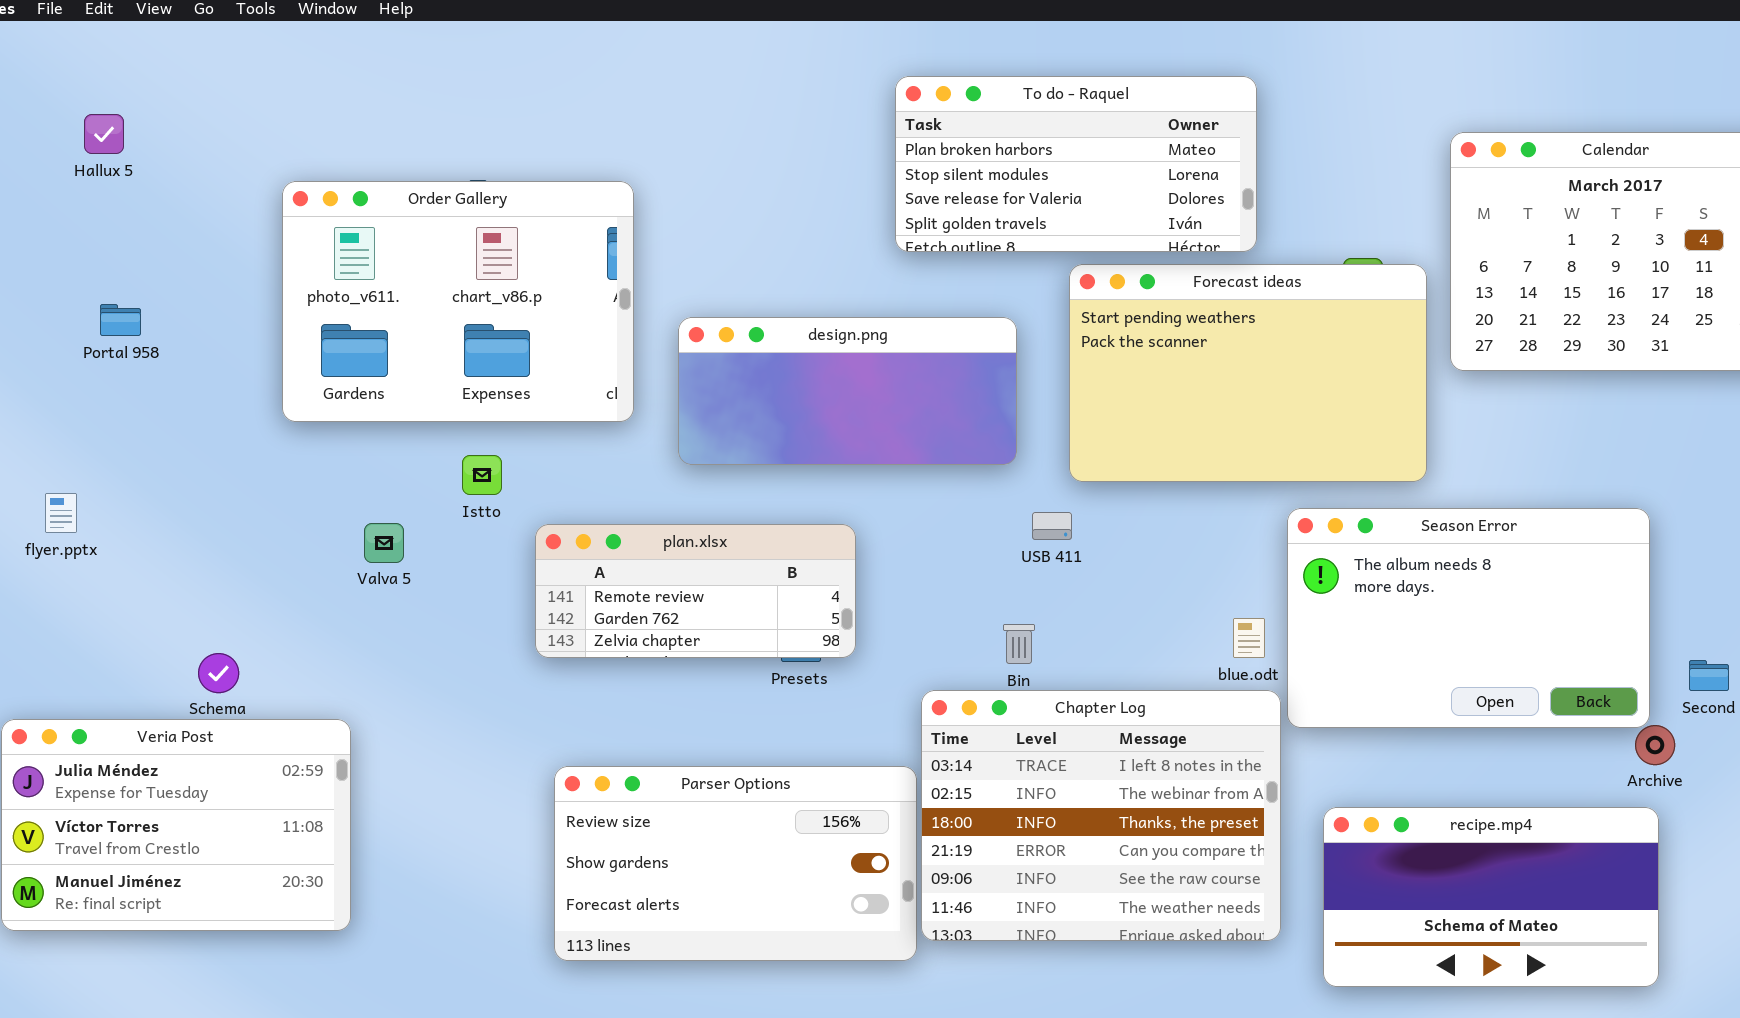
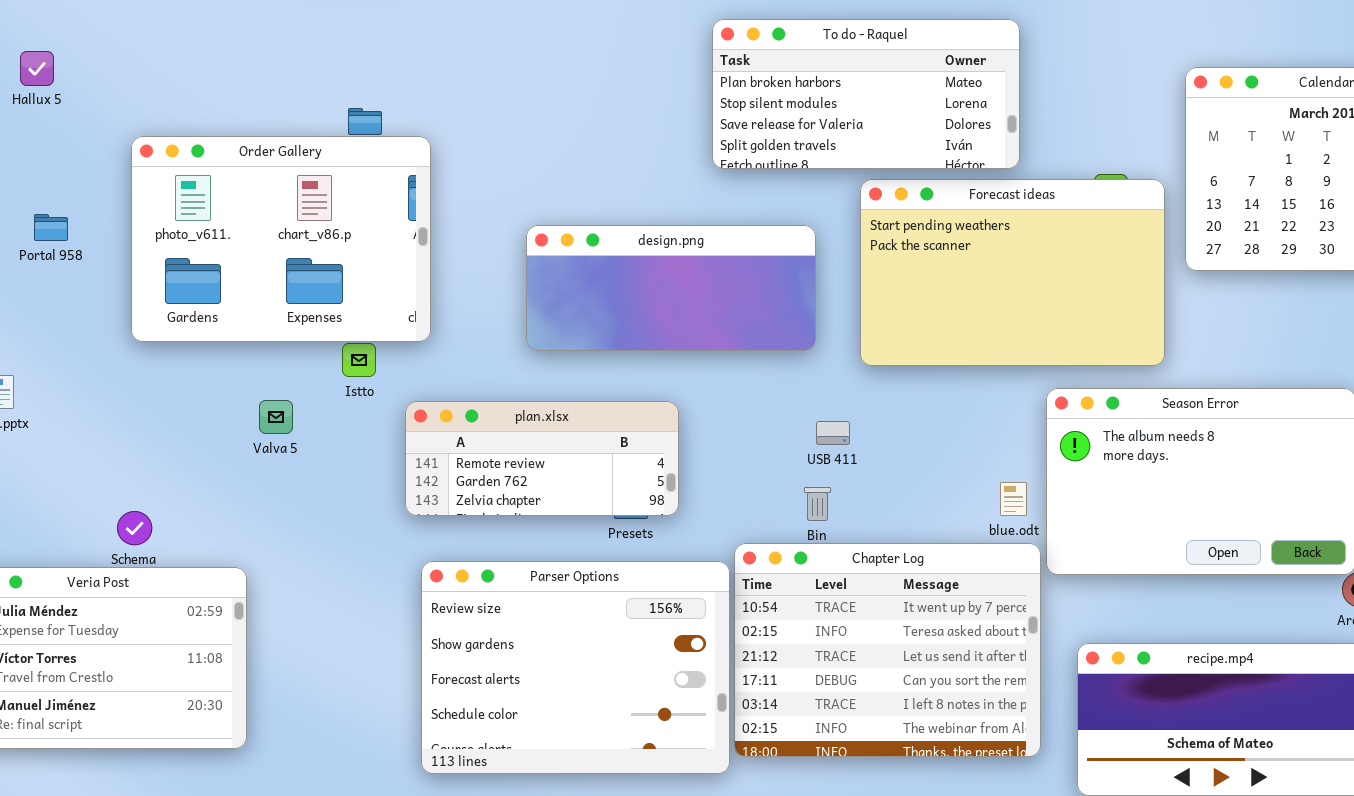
Order Gallery: [282,181,634,422] -> [131,136,431,342], moved
USB 411: [1032,512,1072,540] -> [816,421,850,445], moved
Chapter Log: [921,690,1281,941] -> [734,543,1041,757], scrolled up 4 rows
Parser Options: [554,766,917,961] -> [421,561,730,774], resized

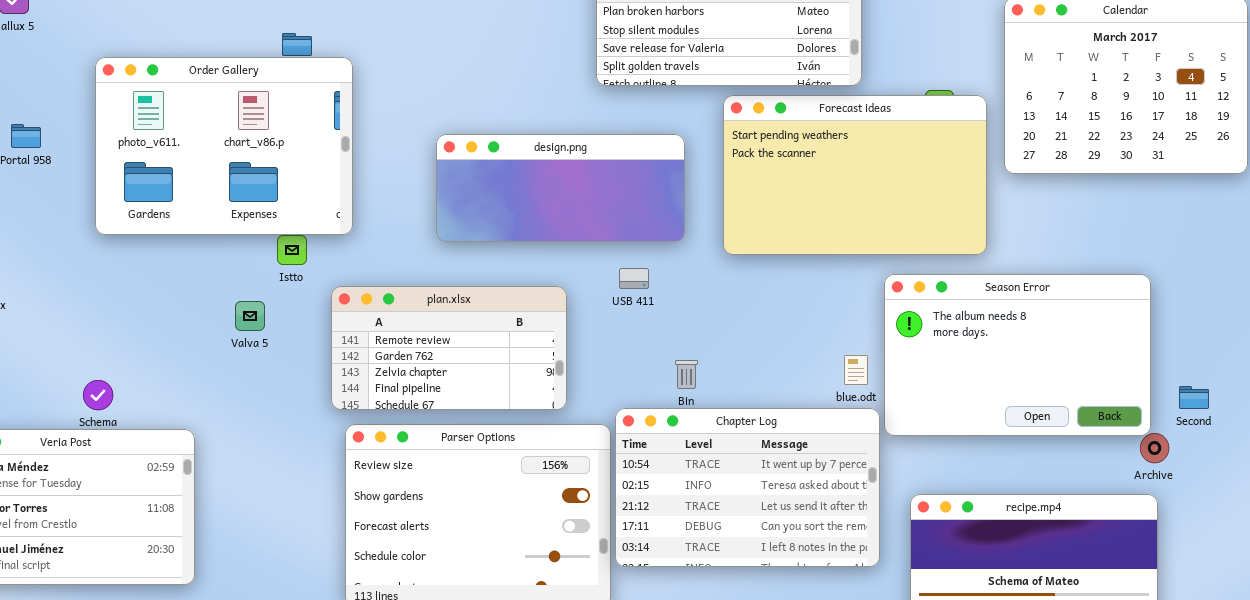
Valva 5: [259,400,293,434] -> [235,301,265,331], moved
plan.xlsx: [405,401,679,516] -> [331,286,567,410], resized
USB 411: [816,421,850,445] -> [619,268,649,289], moved
Chapter Log: [734,543,1041,757] -> [615,408,880,567], resized

